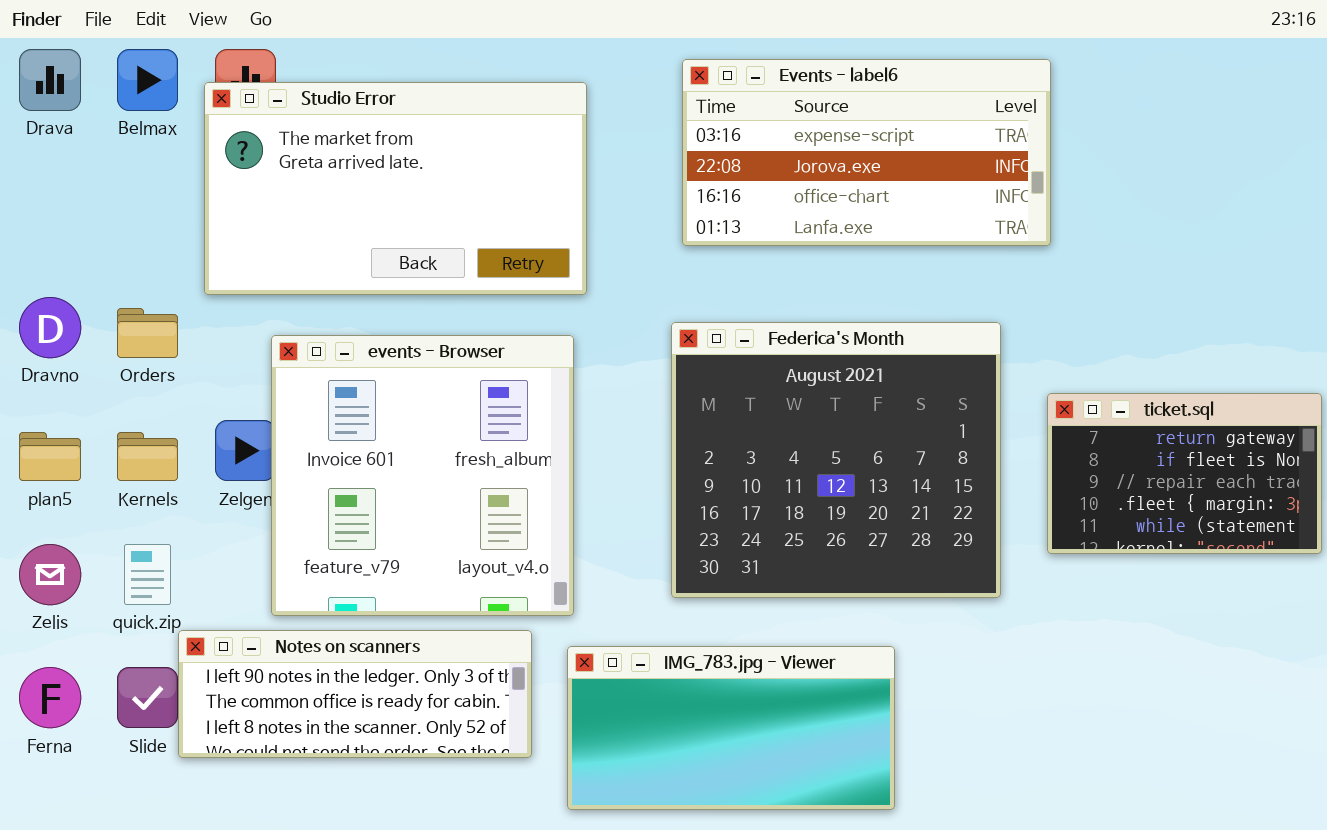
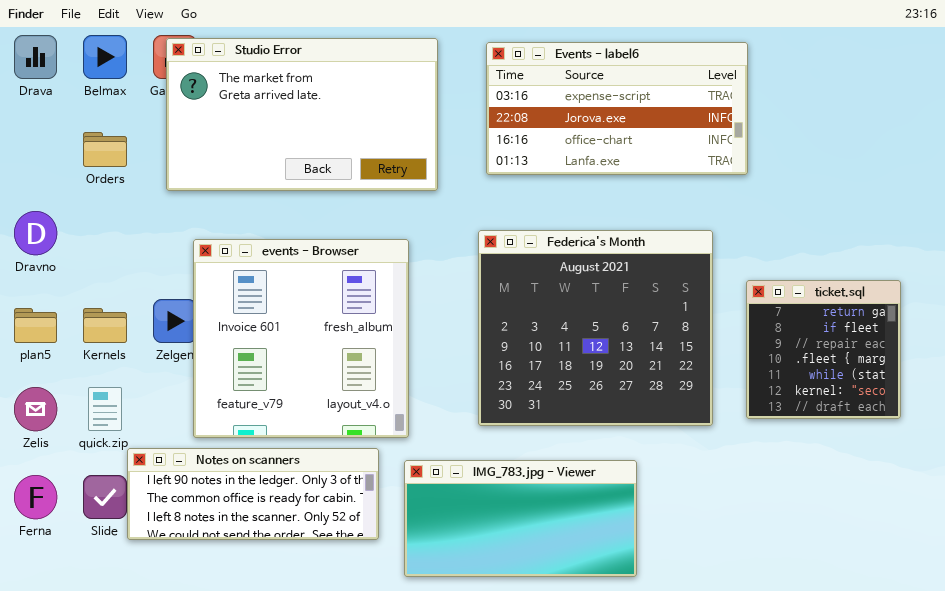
Studio Error: [204,82,587,295] -> [166,38,438,191], moved
Orders: [117,308,178,358] -> [83,132,127,167], moved
ticket.sql: [1047,393,1322,554] -> [746,280,901,419], resized

